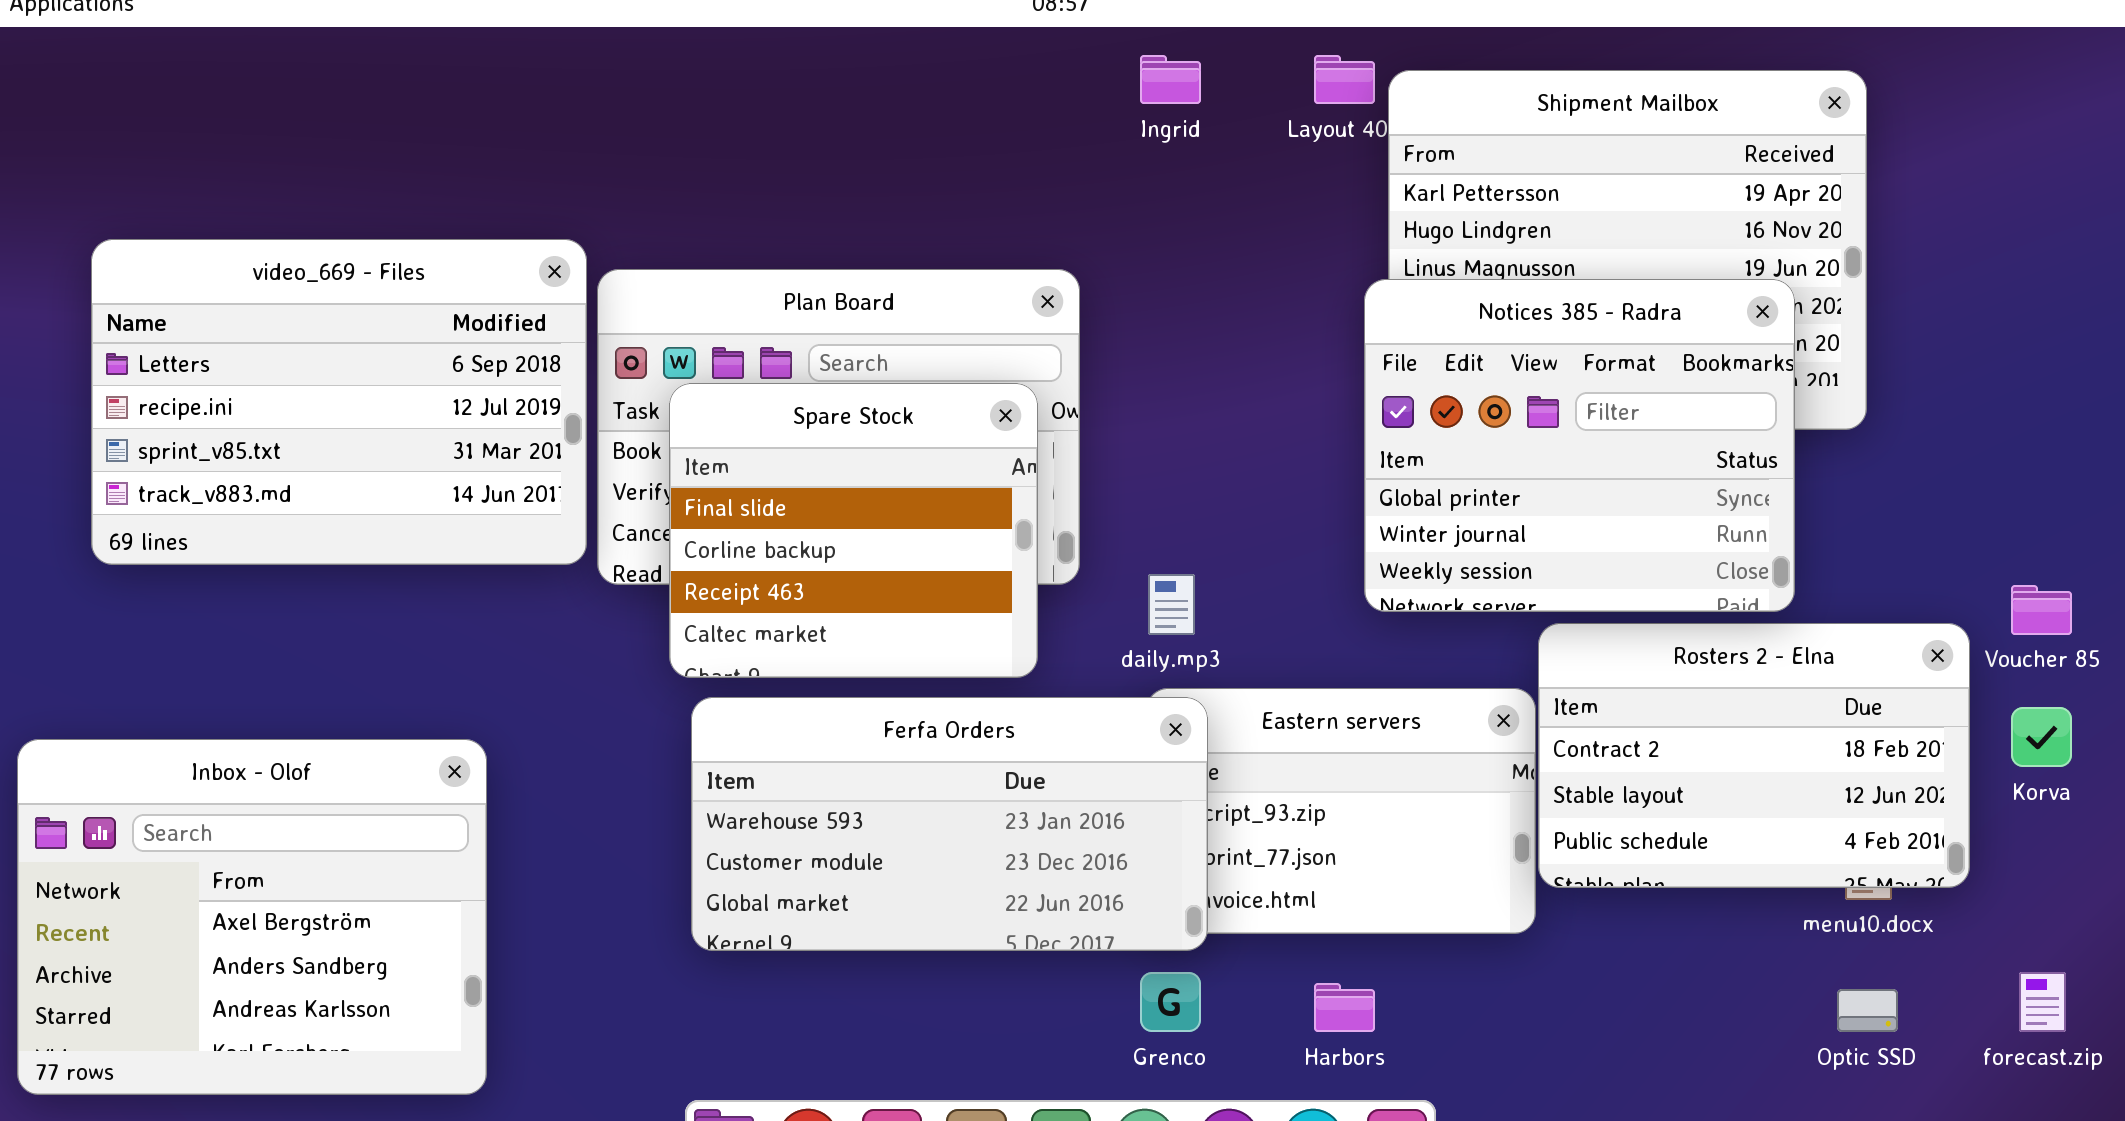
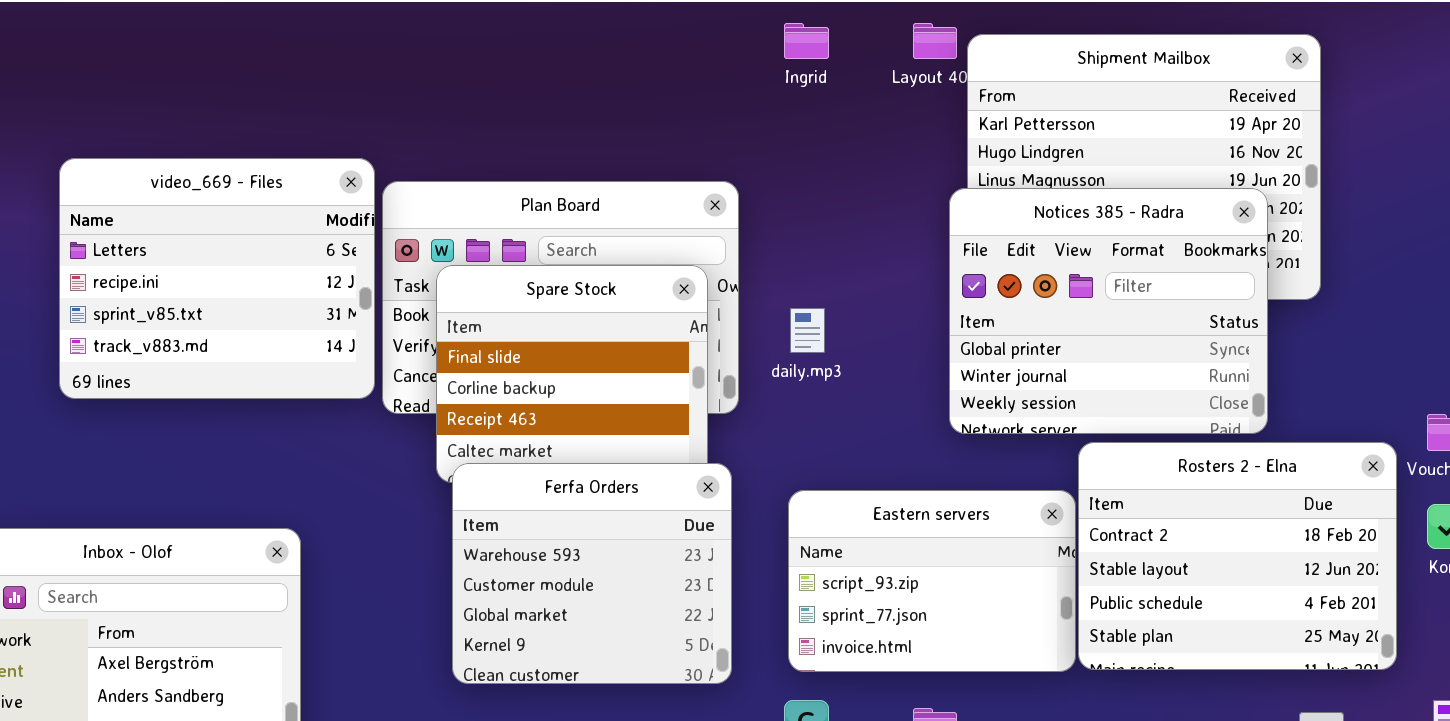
video_669 - Files: [91,239,587,565] -> [59,158,375,399], resized
daily.mp3: [1148,574,1195,635] -> [790,308,825,353], moved
Rosters 2 - Elna: [1538,623,1970,888] -> [1078,442,1397,670], resized
Ferfa Orders: [691,697,1208,951] -> [452,463,732,684], resized

